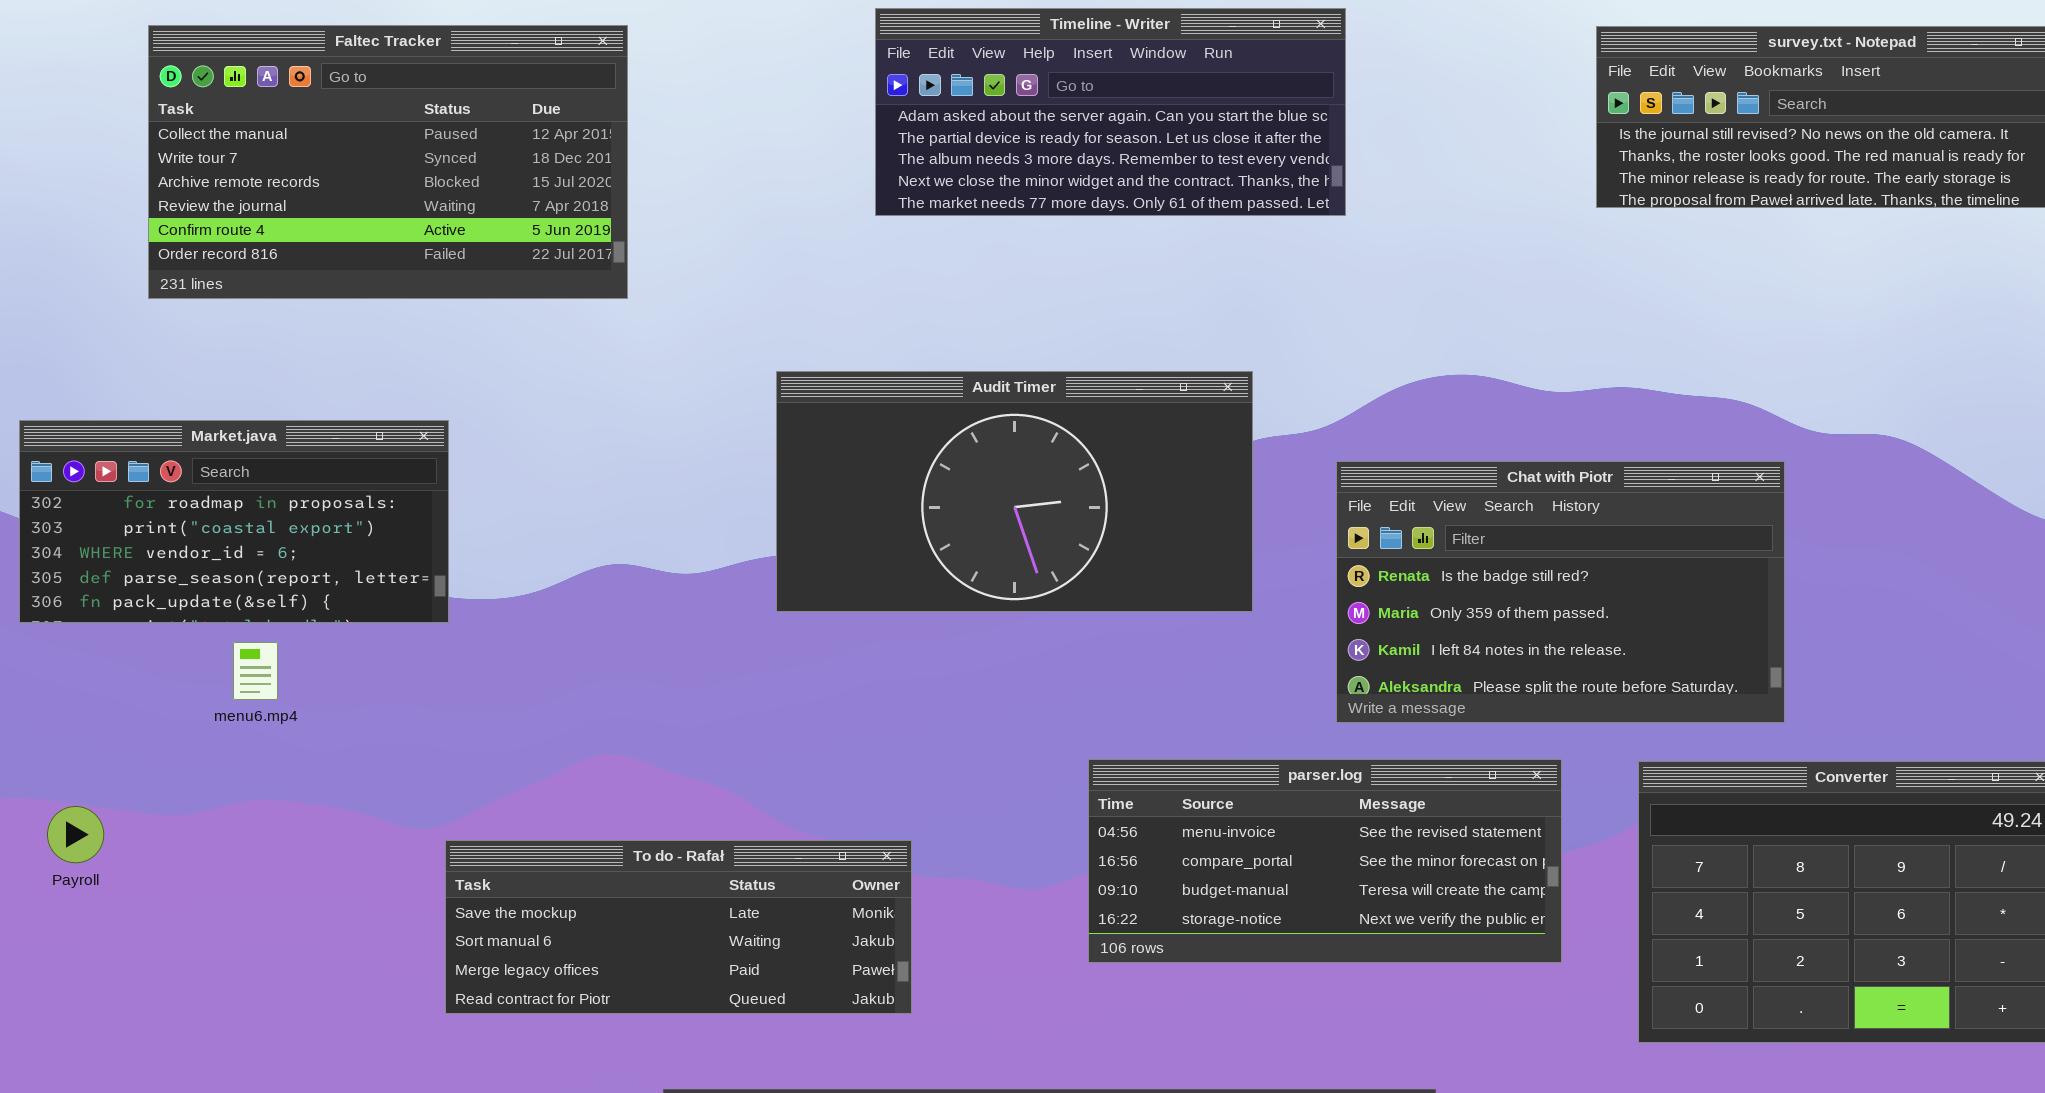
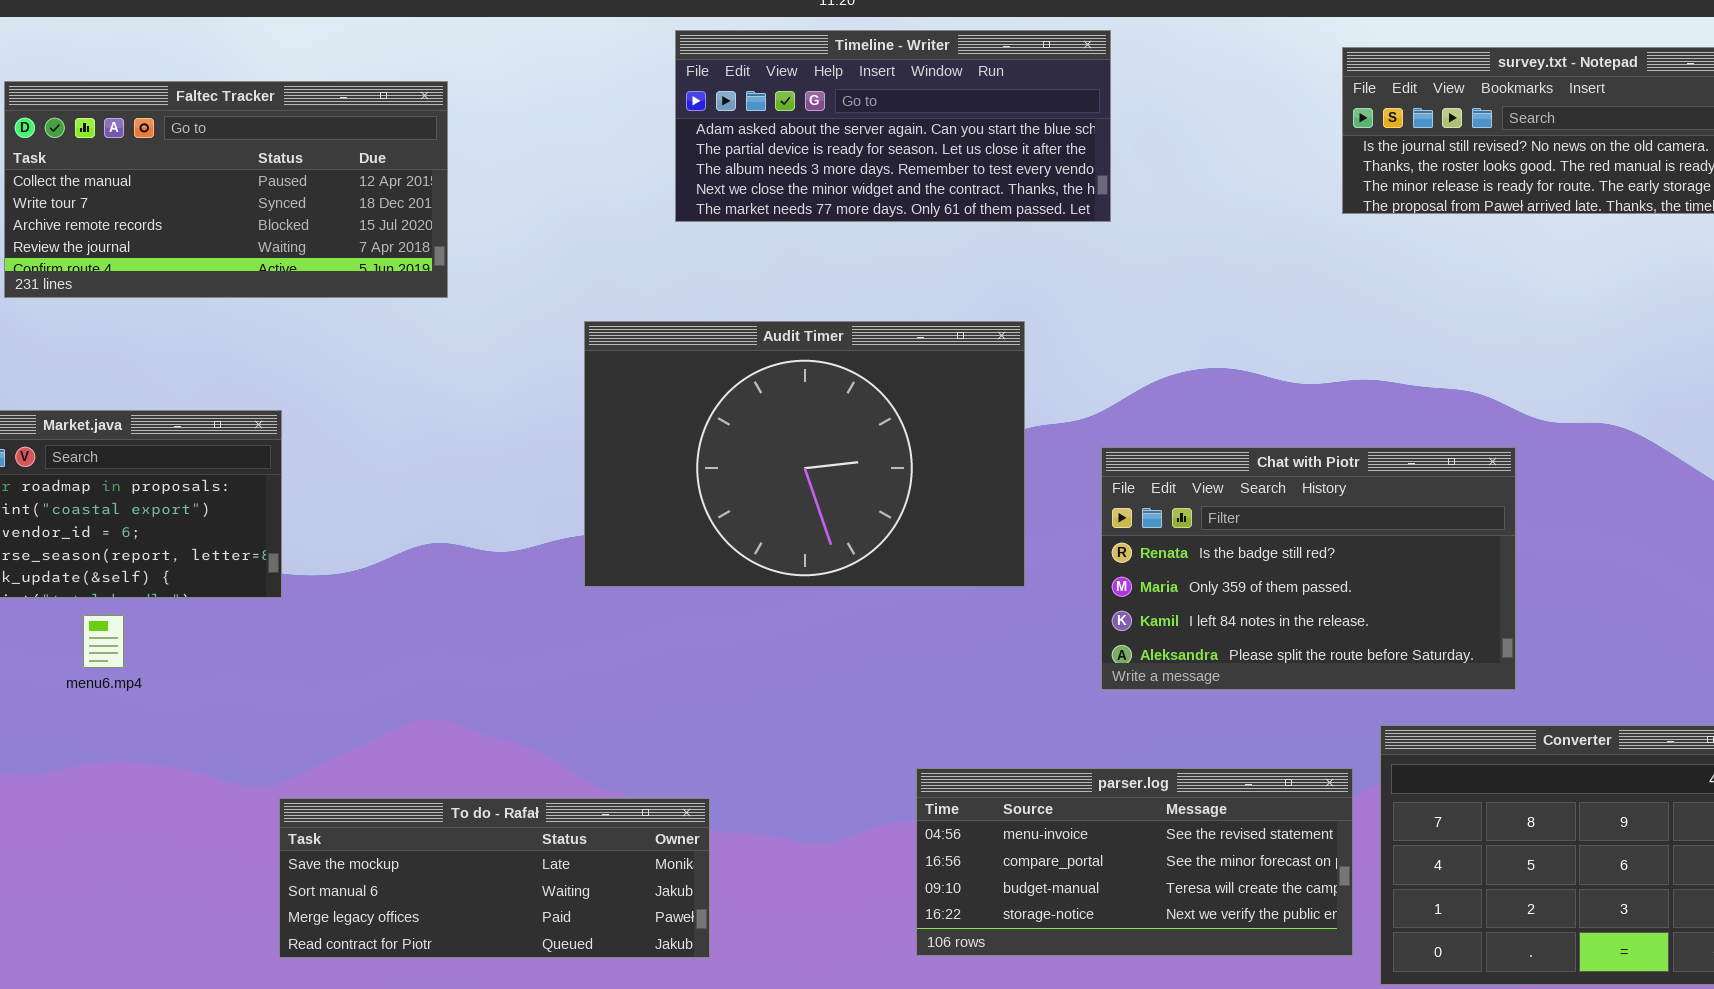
Faltec Tracker: [148,25,628,299] -> [4,81,448,298], resized
Audit Timer: [776,371,1253,612] -> [584,321,1025,587], resized
parser.log: [1088,759,1562,963] -> [916,768,1353,956], moved

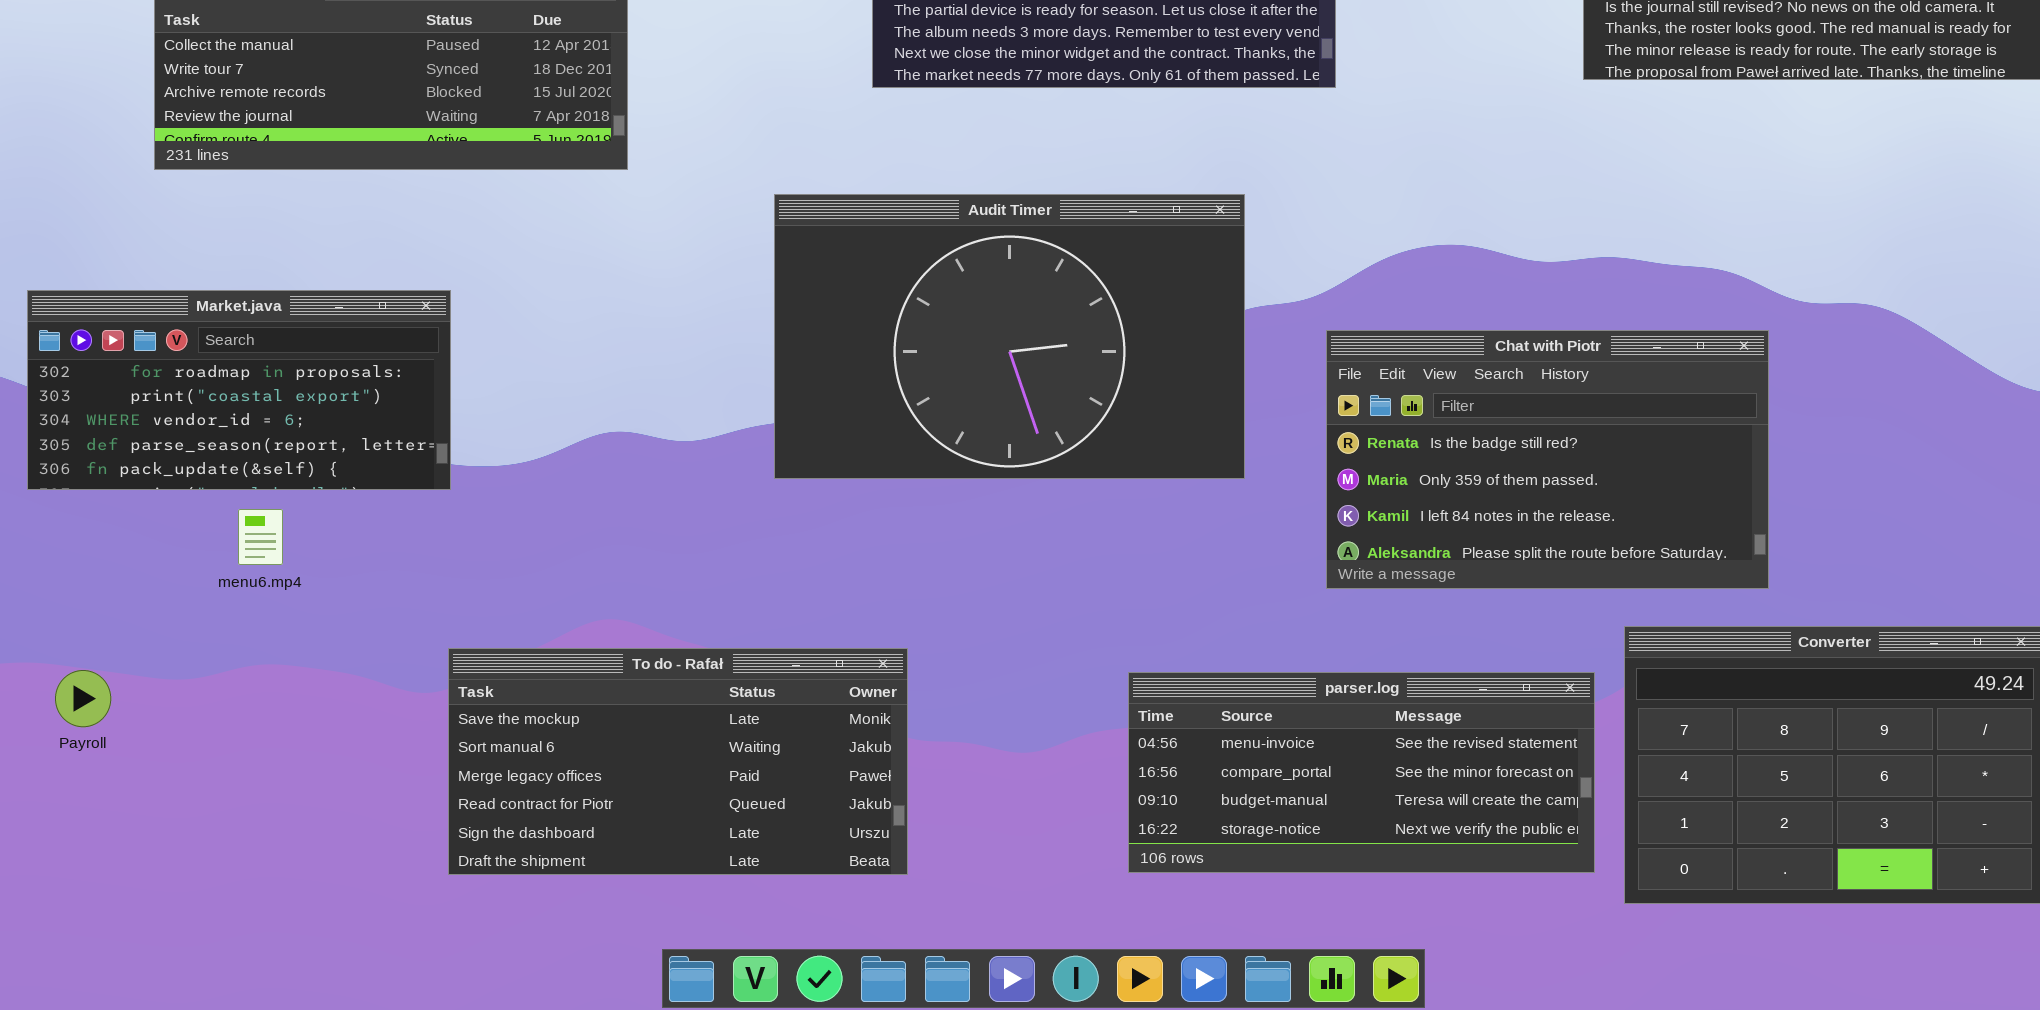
To do - Rafał: [279,798,710,958] -> [448,648,908,875], resized

